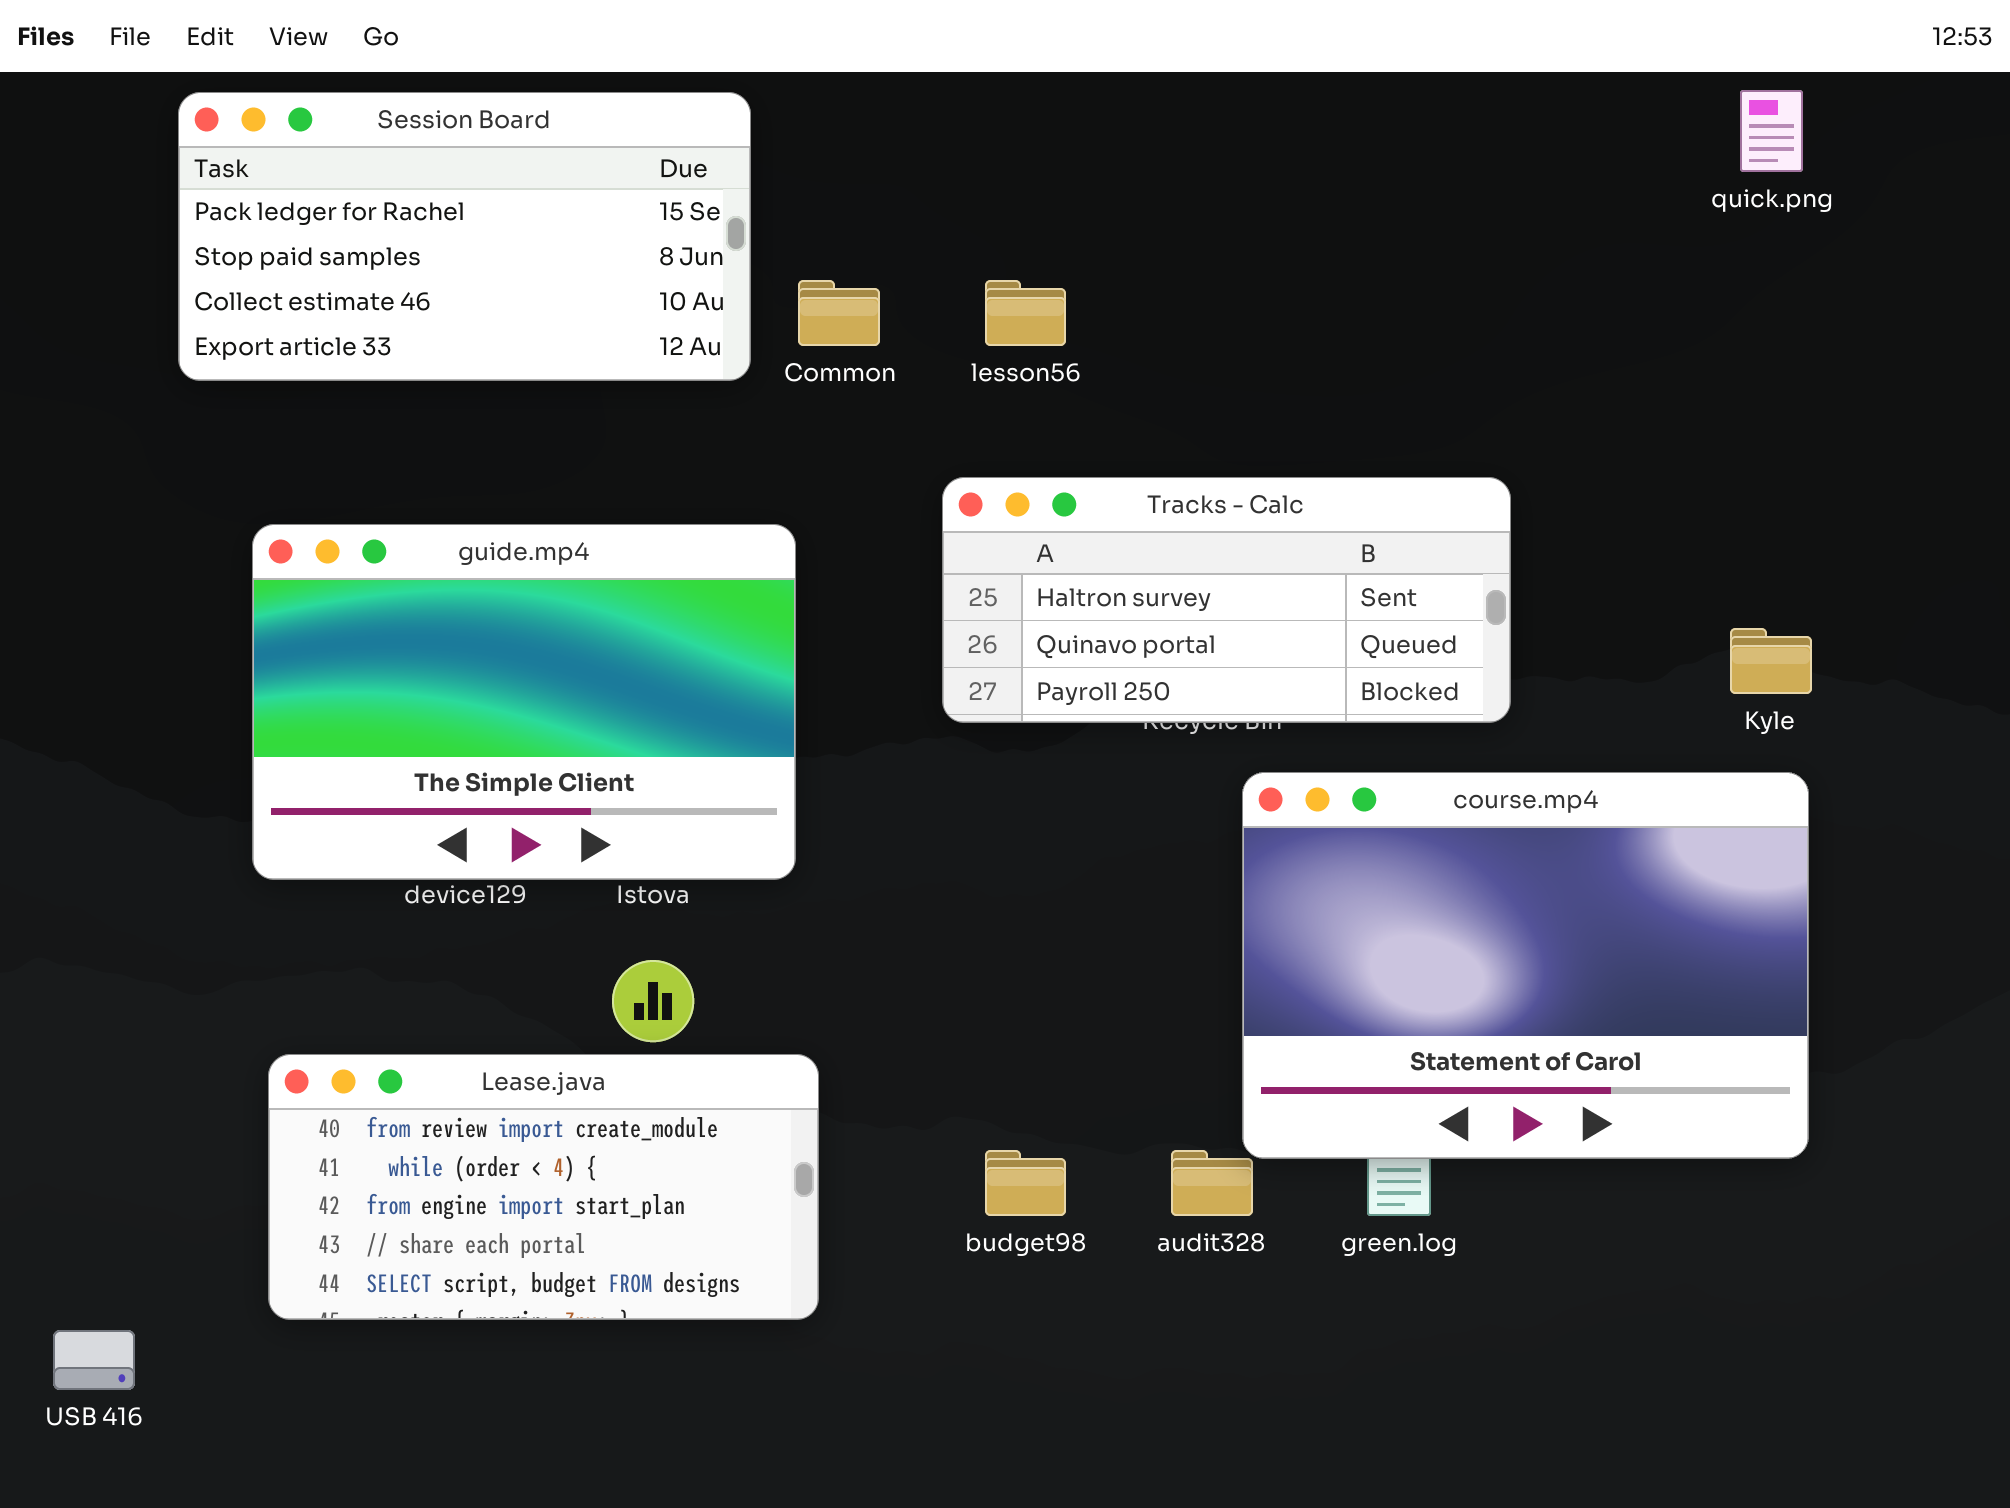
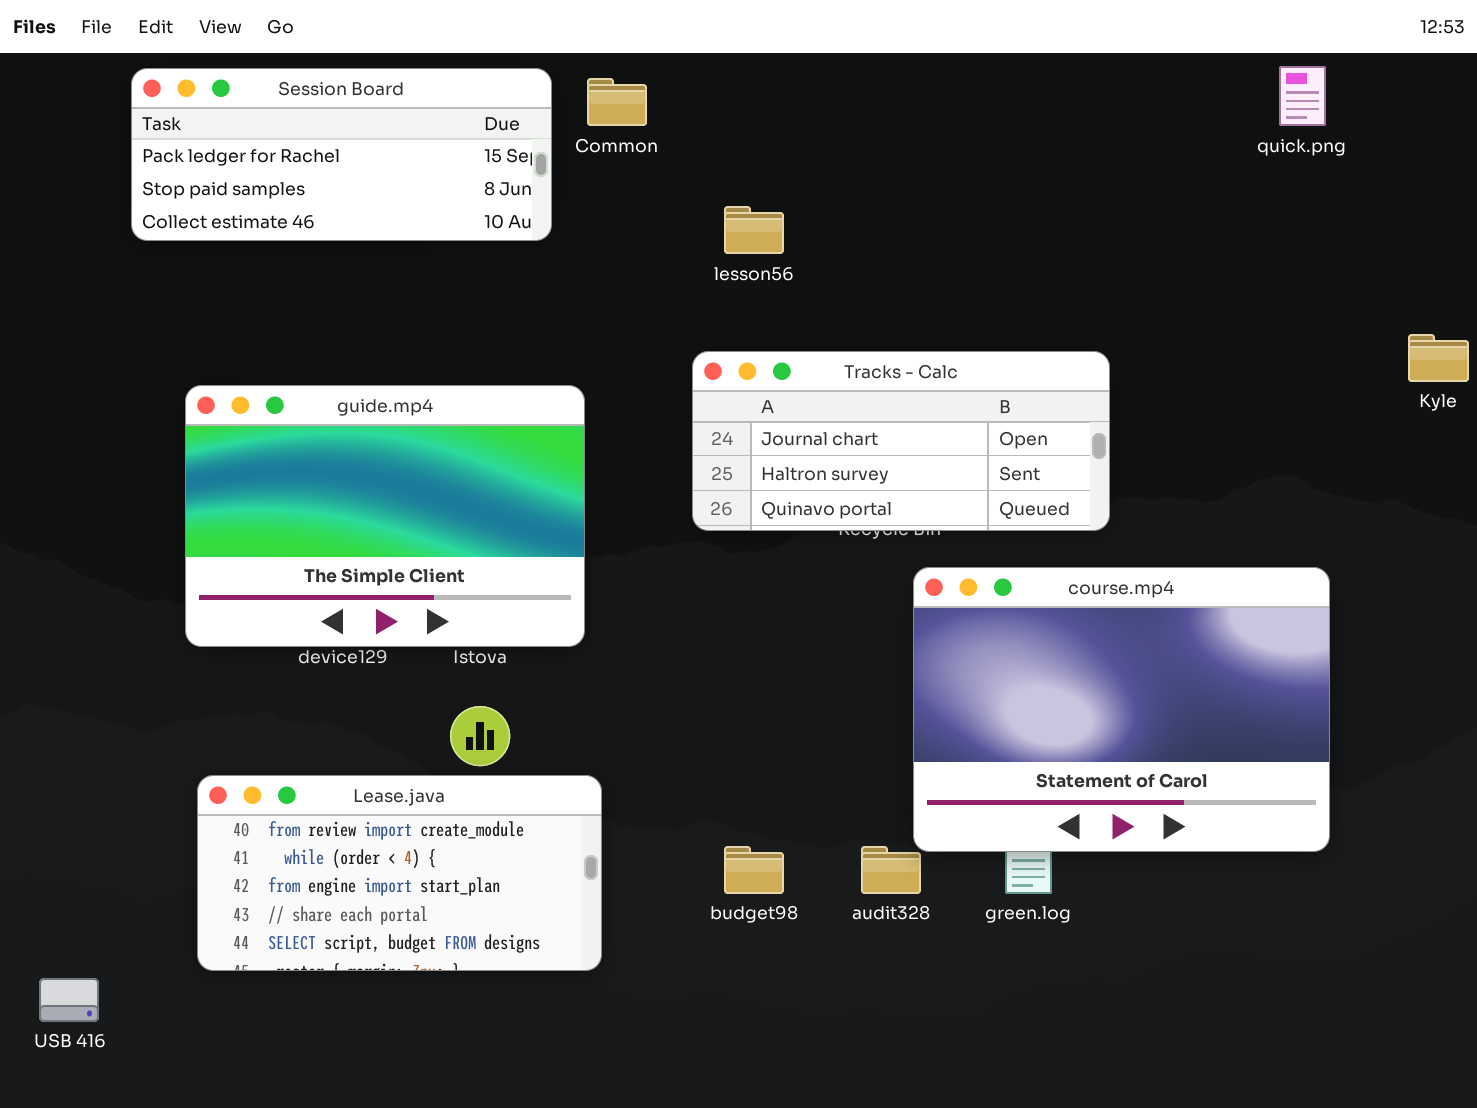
Session Board: [178,92,751,381] -> [131,68,552,241], resized
Common: [798,280,880,346] -> [587,78,647,126], moved
Tracks - Calc: [942,477,1511,723] -> [692,351,1110,531], scrolled up 1 row
Kyle: [1730,628,1812,694] -> [1408,334,1469,382], moved

